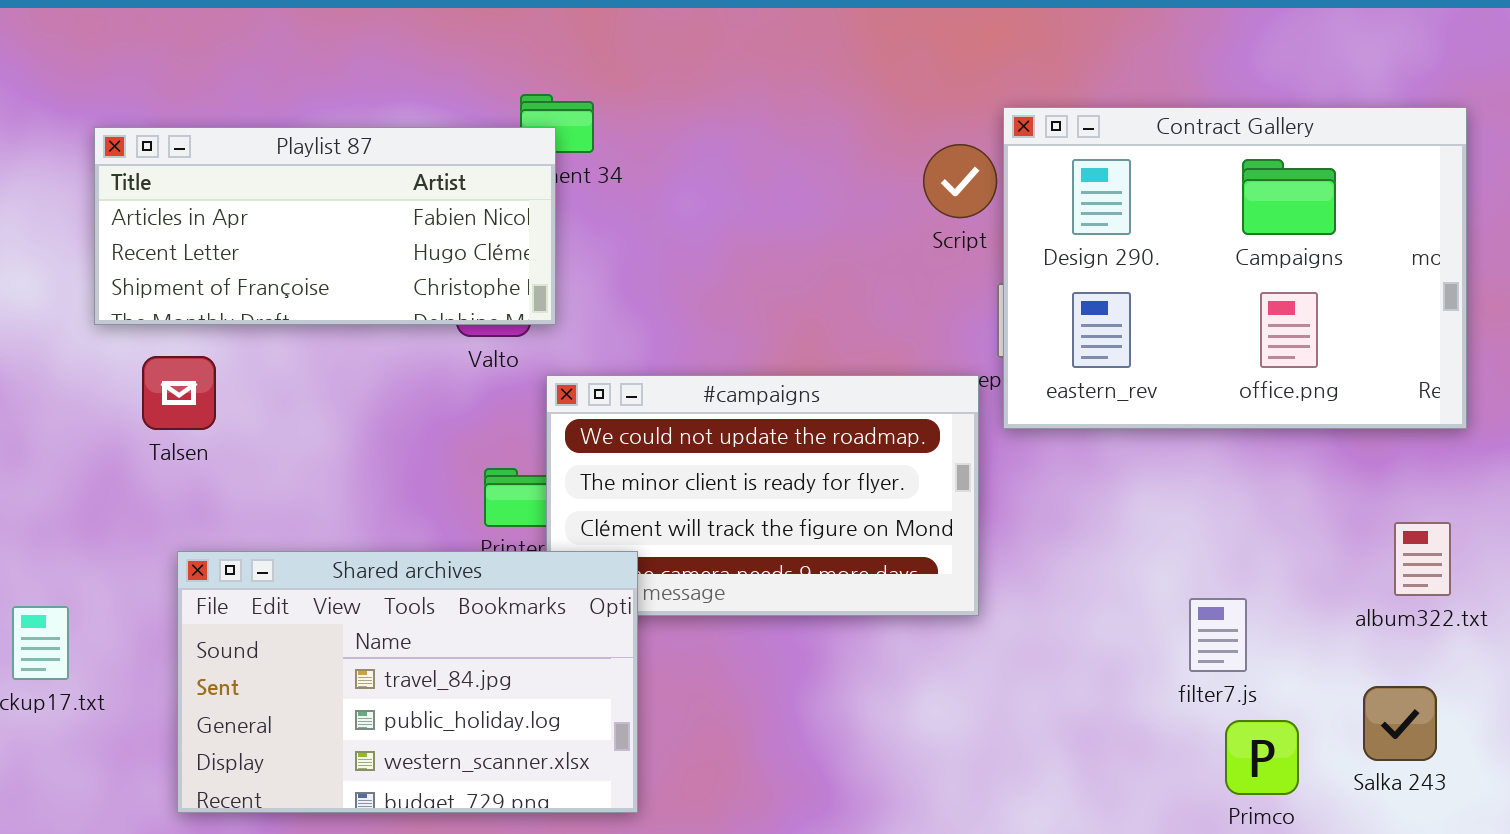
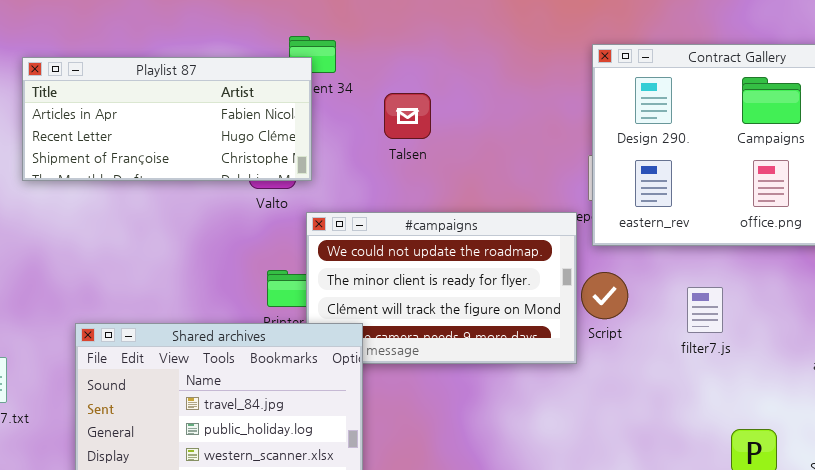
Script: [923,144,997,218] -> [581,272,628,319], moved
Talsen: [142,356,216,430] -> [384,93,431,139], moved
filter7.js: [1189,598,1247,672] -> [687,287,723,333], moved

